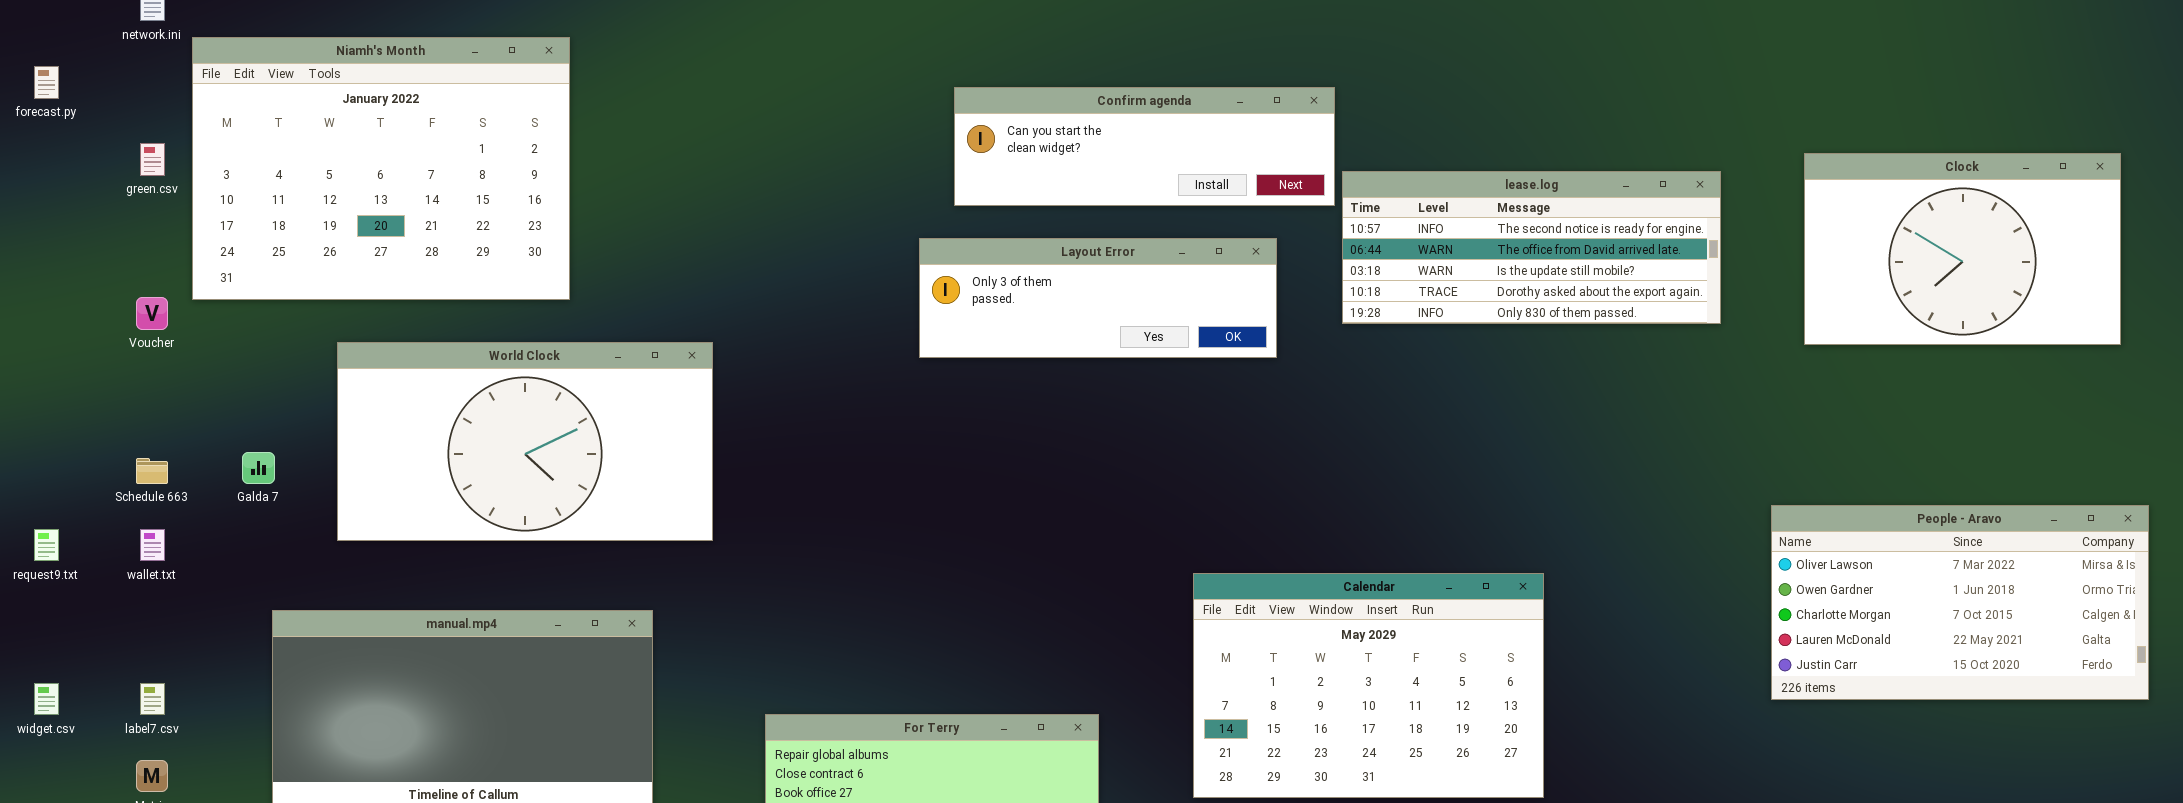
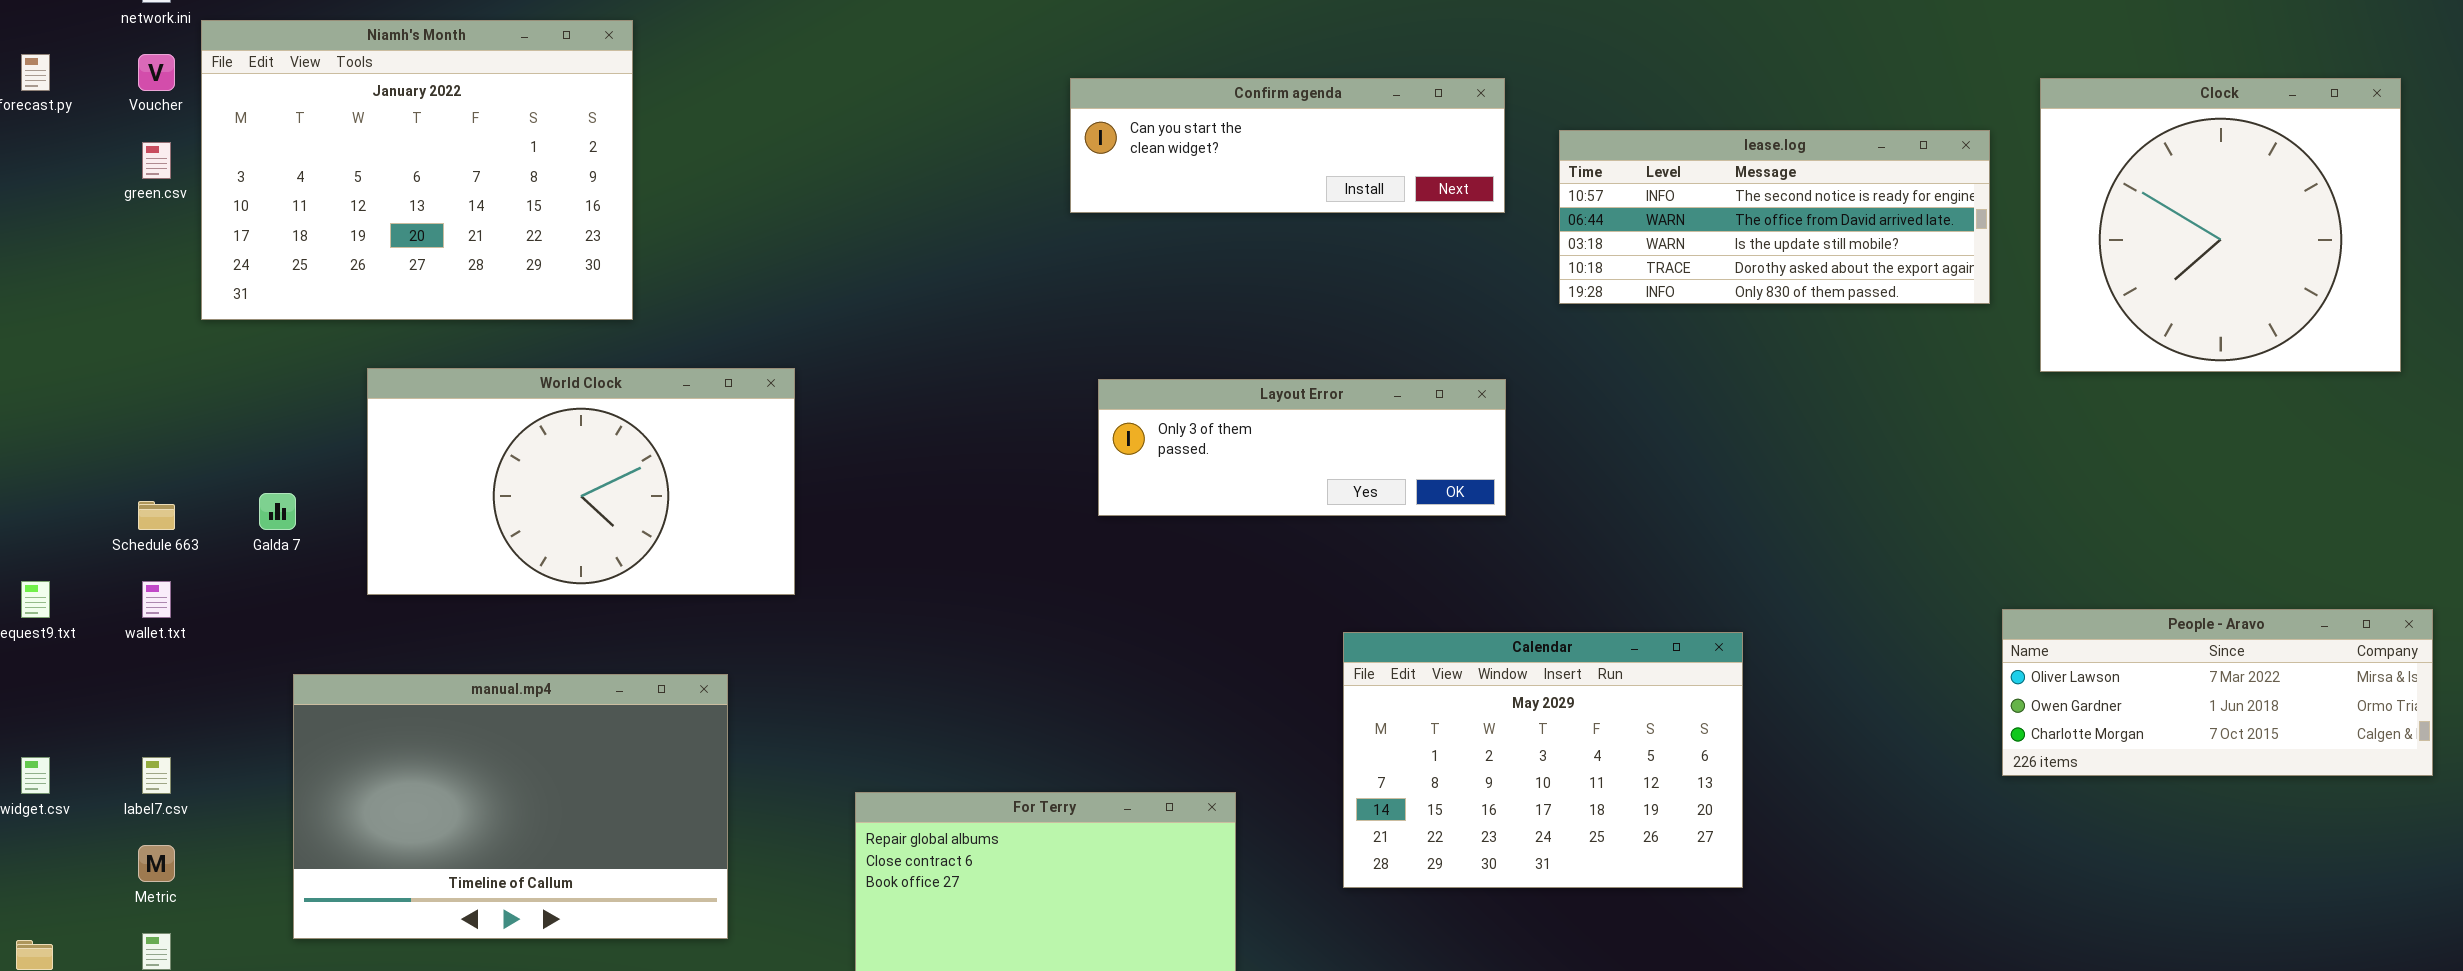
Clock: [1804,153,2121,345] -> [2040,78,2401,372], resized
lease.log: [1342,171,1721,324] -> [1559,130,1990,304], moved
Layout Error: [919,238,1277,358] -> [1098,379,1506,516], moved
Voucher: [136,297,168,330] -> [138,54,175,91], moved
People - Aravo: [1771,505,2149,700] -> [2002,609,2433,776], resized

